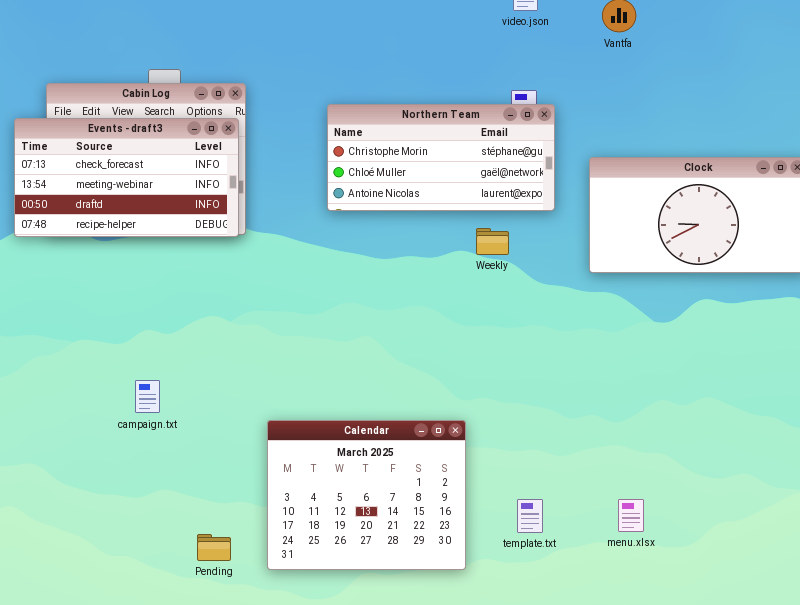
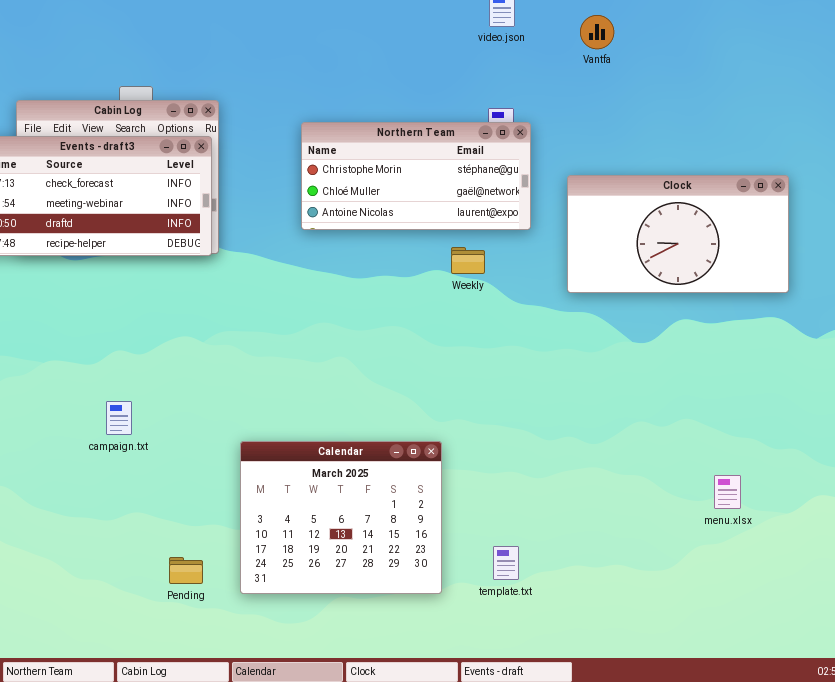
menu.xlsx: [618,499,644,532] -> [714,475,741,509], moved
template.txt: [517,499,543,533] -> [493,546,519,580], moved

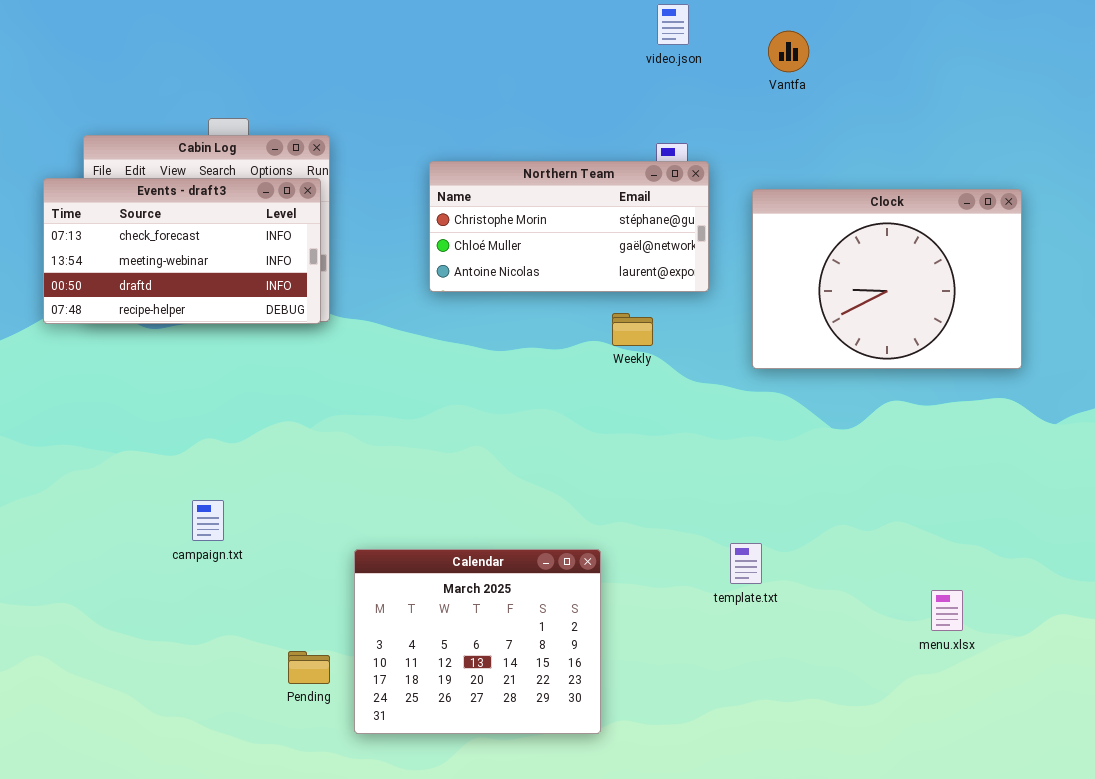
Clock: [567,175,789,293] -> [752,189,1022,369], resized
template.txt: [493,546,519,580] -> [730,543,762,584], moved
Pending: [169,557,203,584] -> [288,651,330,684], moved

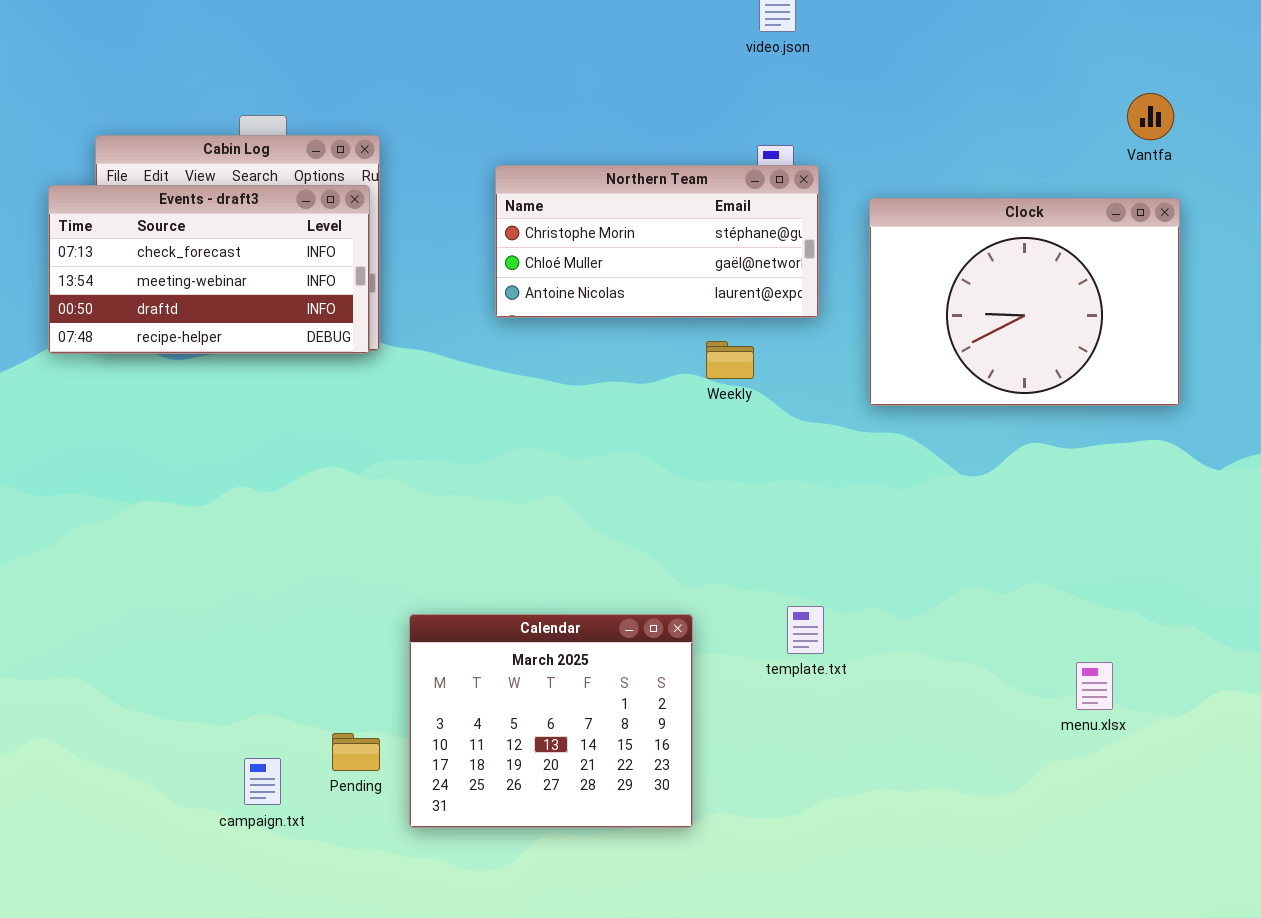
Vantfa: [768,31,809,72] -> [1127,93,1174,140], moved
campaign.txt: [192,500,224,541] -> [244,758,281,805], moved
template.txt: [730,543,762,584] -> [787,606,824,654], moved

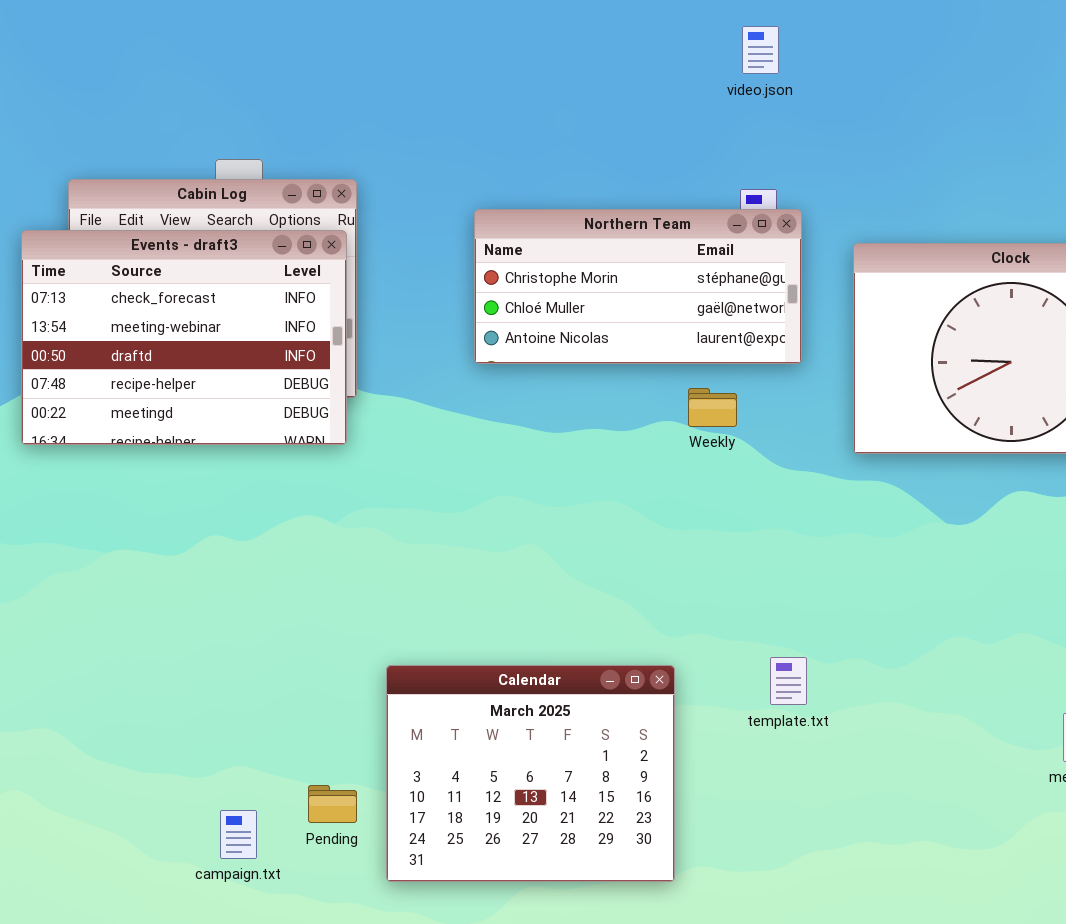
Events - draft3: [48,185,370,354] -> [21,230,347,445], resized

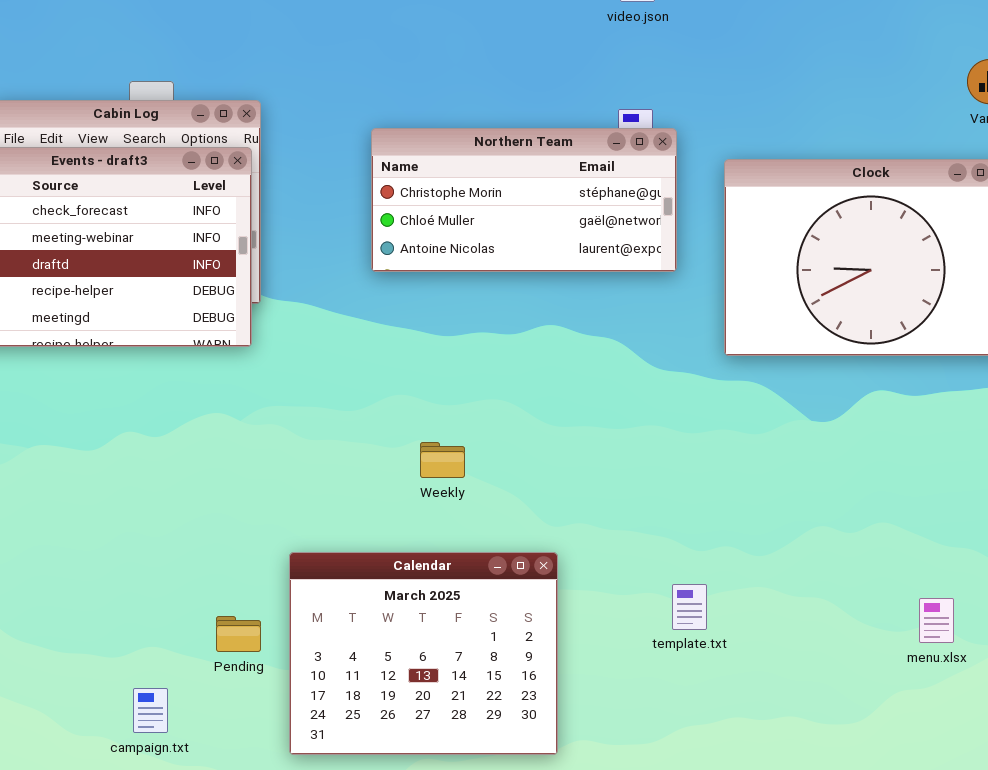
Weekly: [688,388,737,427] -> [420,442,465,478], moved
template.txt: [770,657,807,705] -> [672,584,707,630], moved
Pending: [308,785,357,823] -> [216,616,261,652], moved

